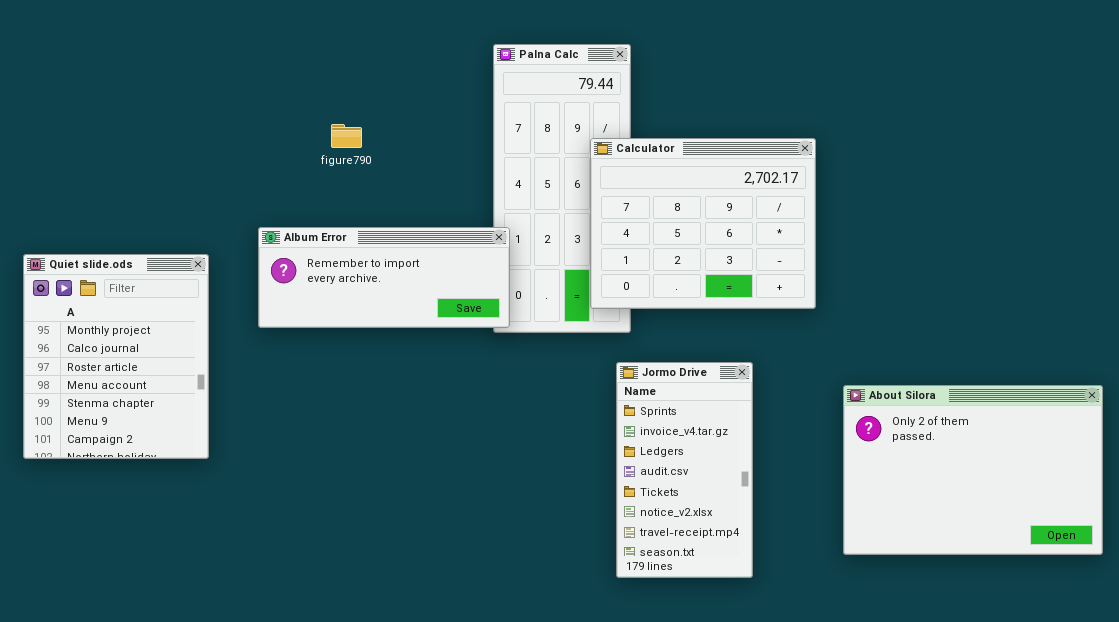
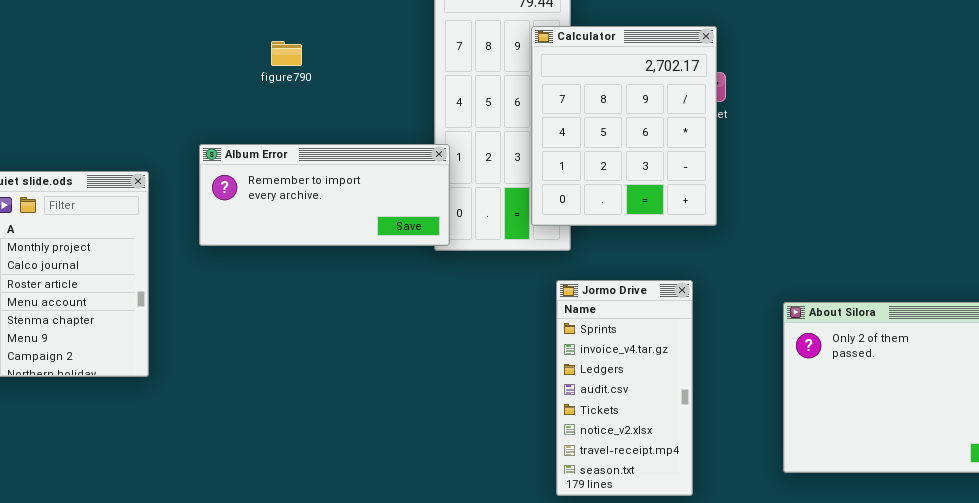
Calculator: [590,138,816,309] -> [531,26,717,226], resized

